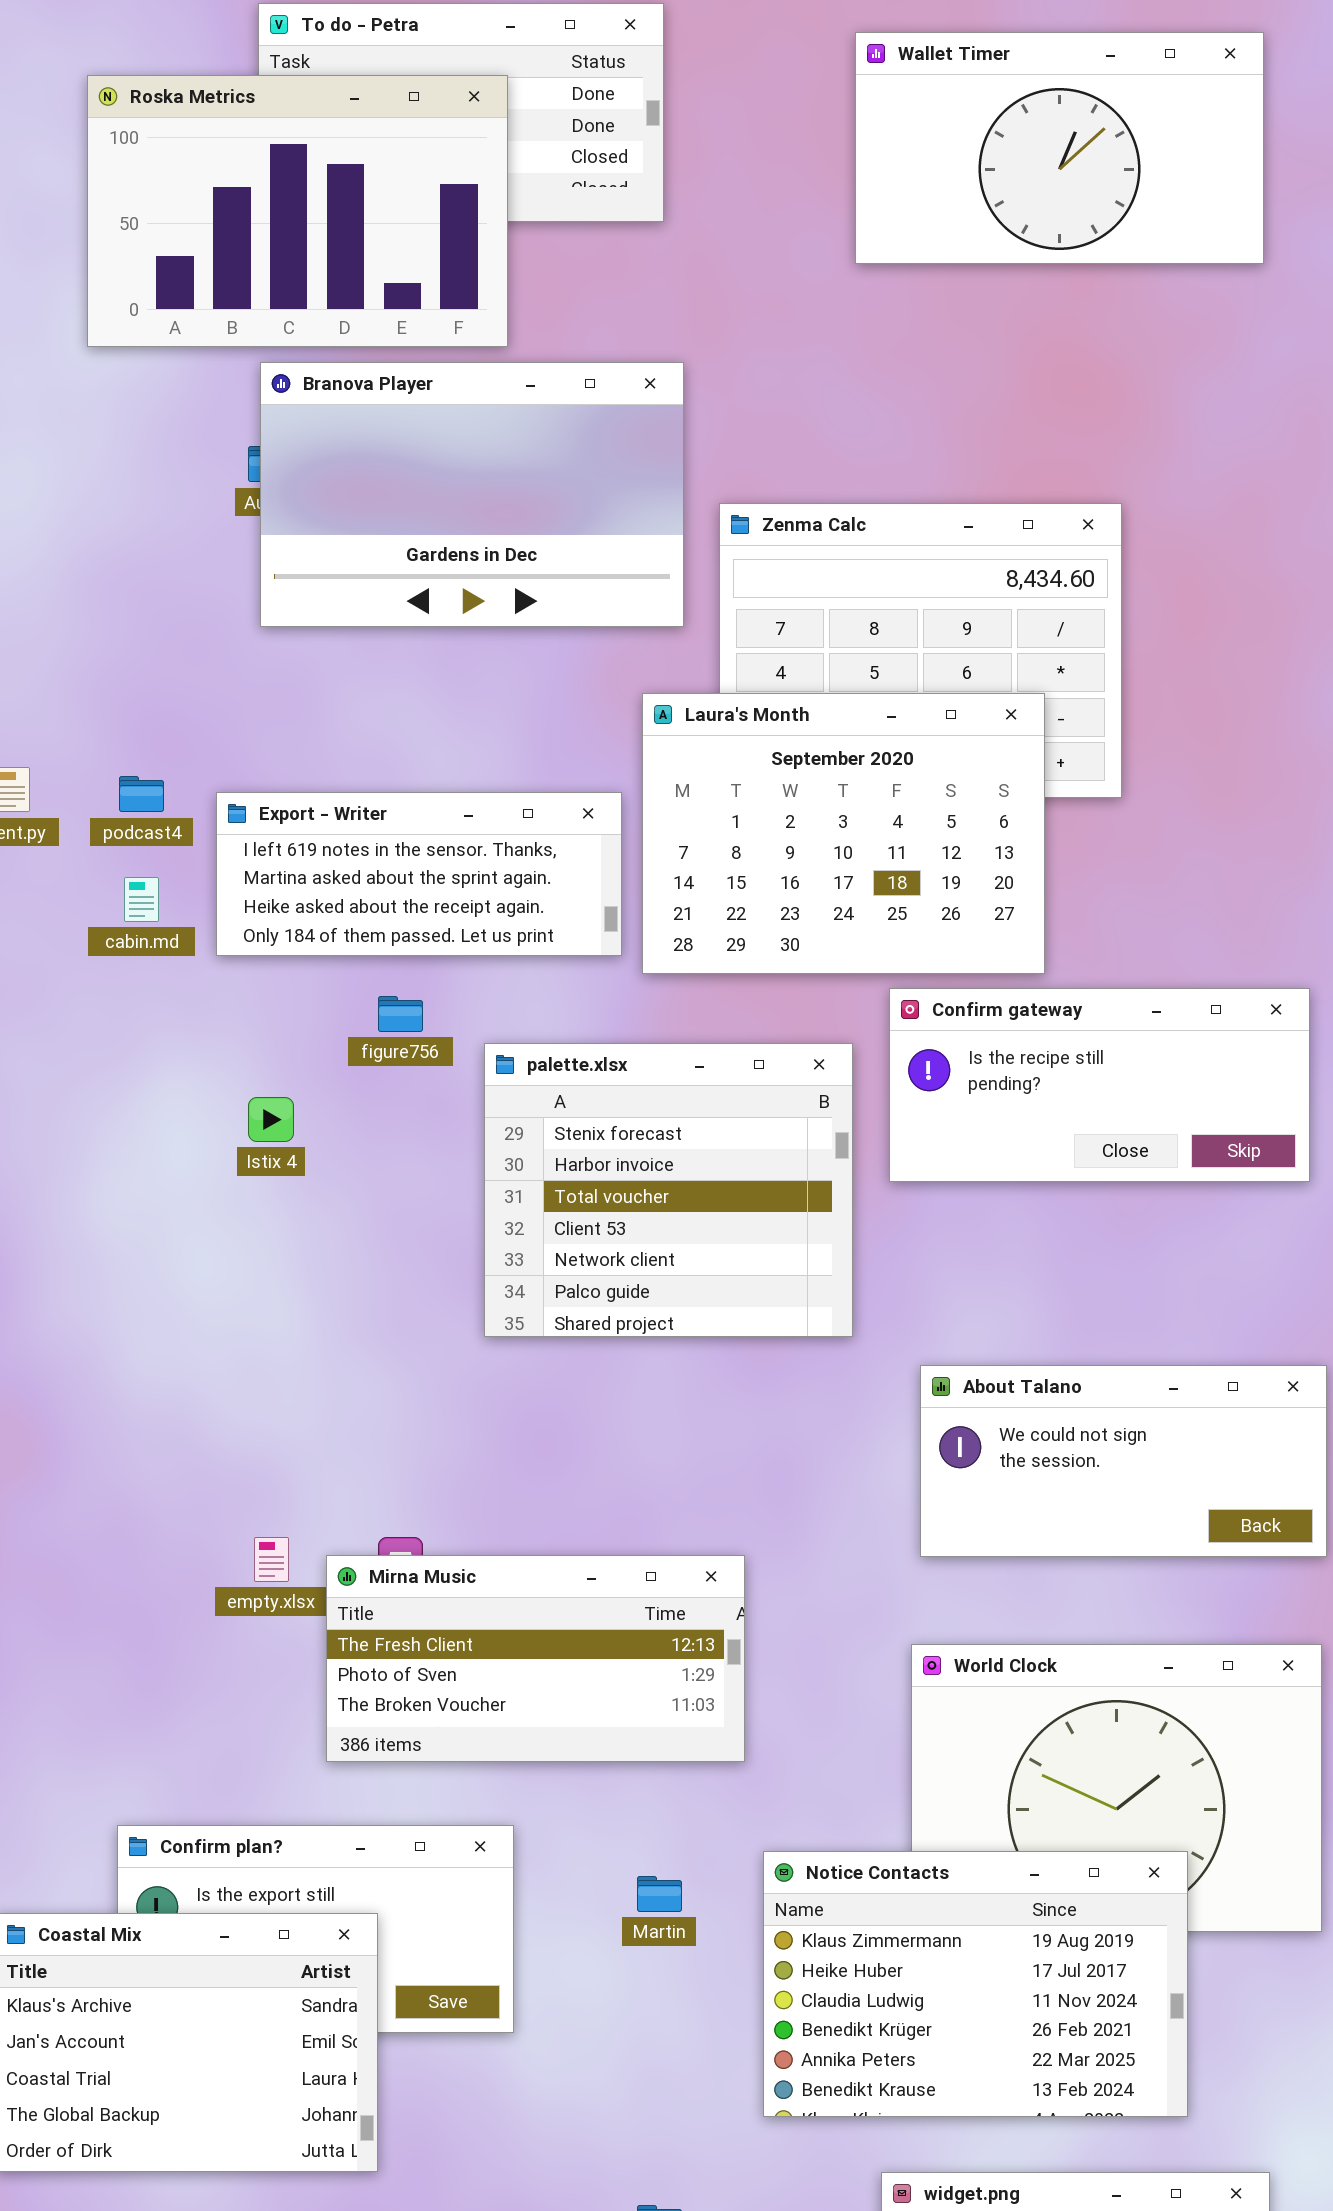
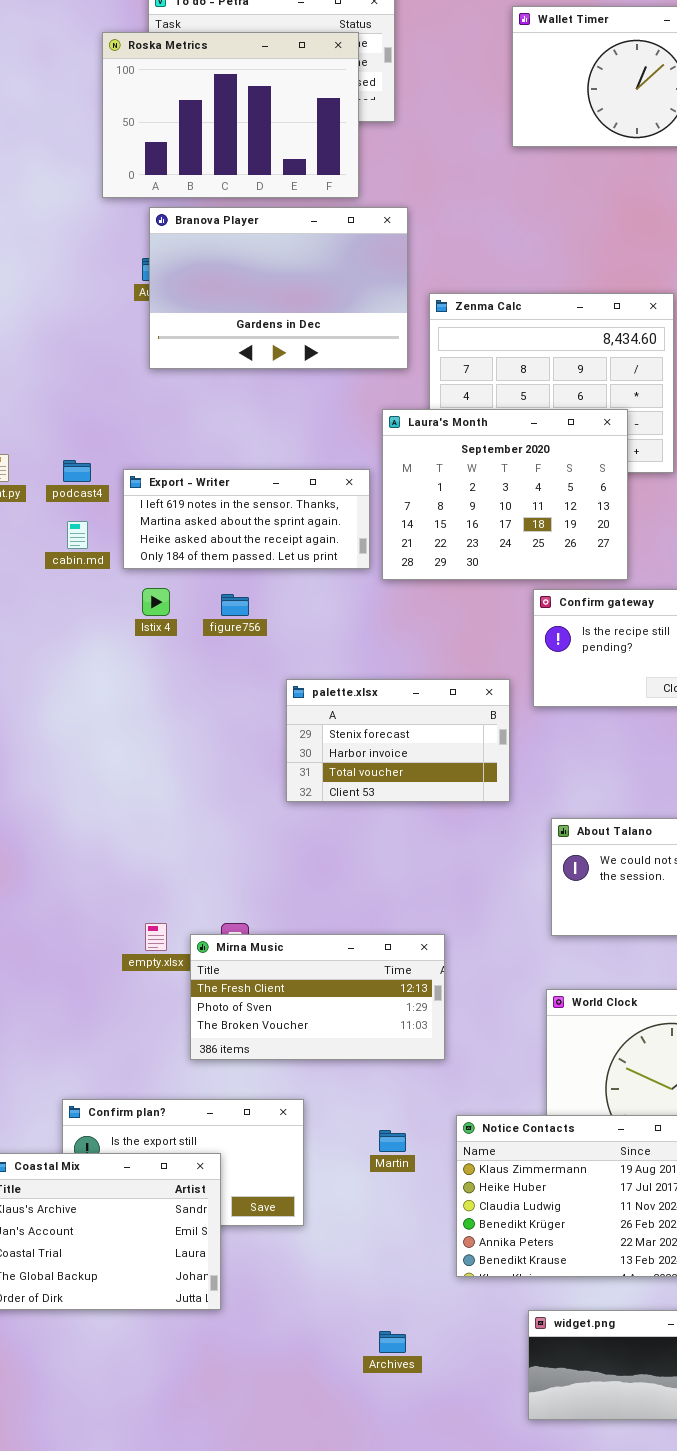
Roska Metrics: [87,75,508,347] -> [102,32,359,198], moved
palette.xlsx: [484,1043,853,1337] -> [286,679,510,802], resized
Istix 4: [248,1097,294,1142] -> [142,588,170,616], moved

